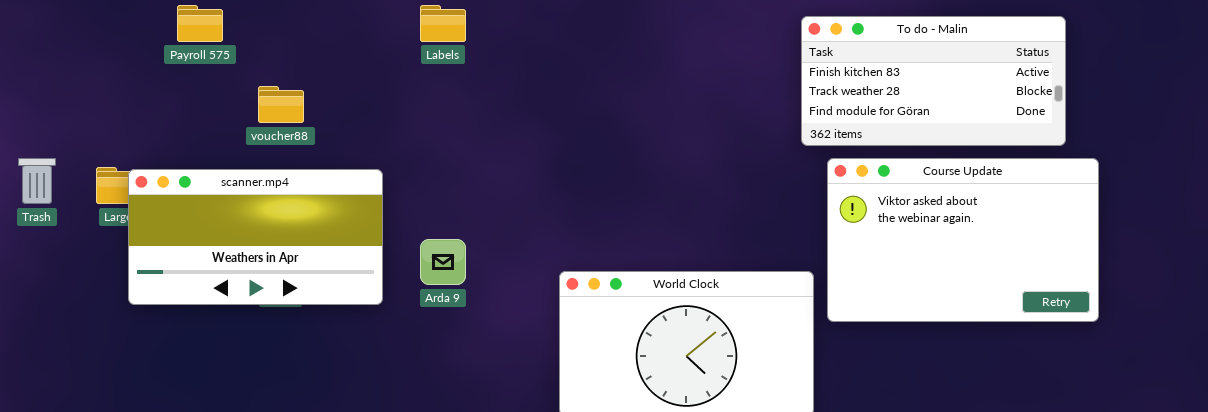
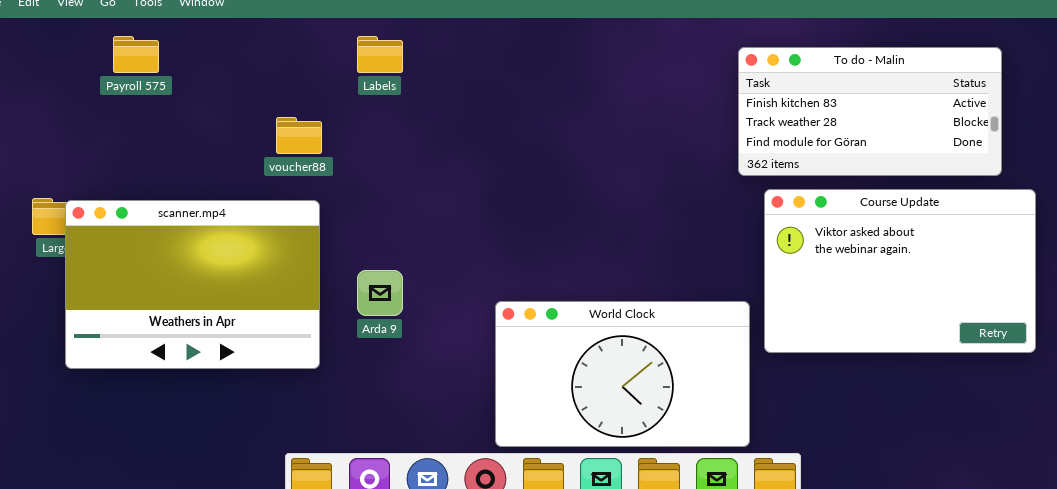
voucher88: [258,86,304,123] -> [276,117,322,154], moved
scanner.mp4: [128,169,383,305] -> [65,200,320,369], resized

